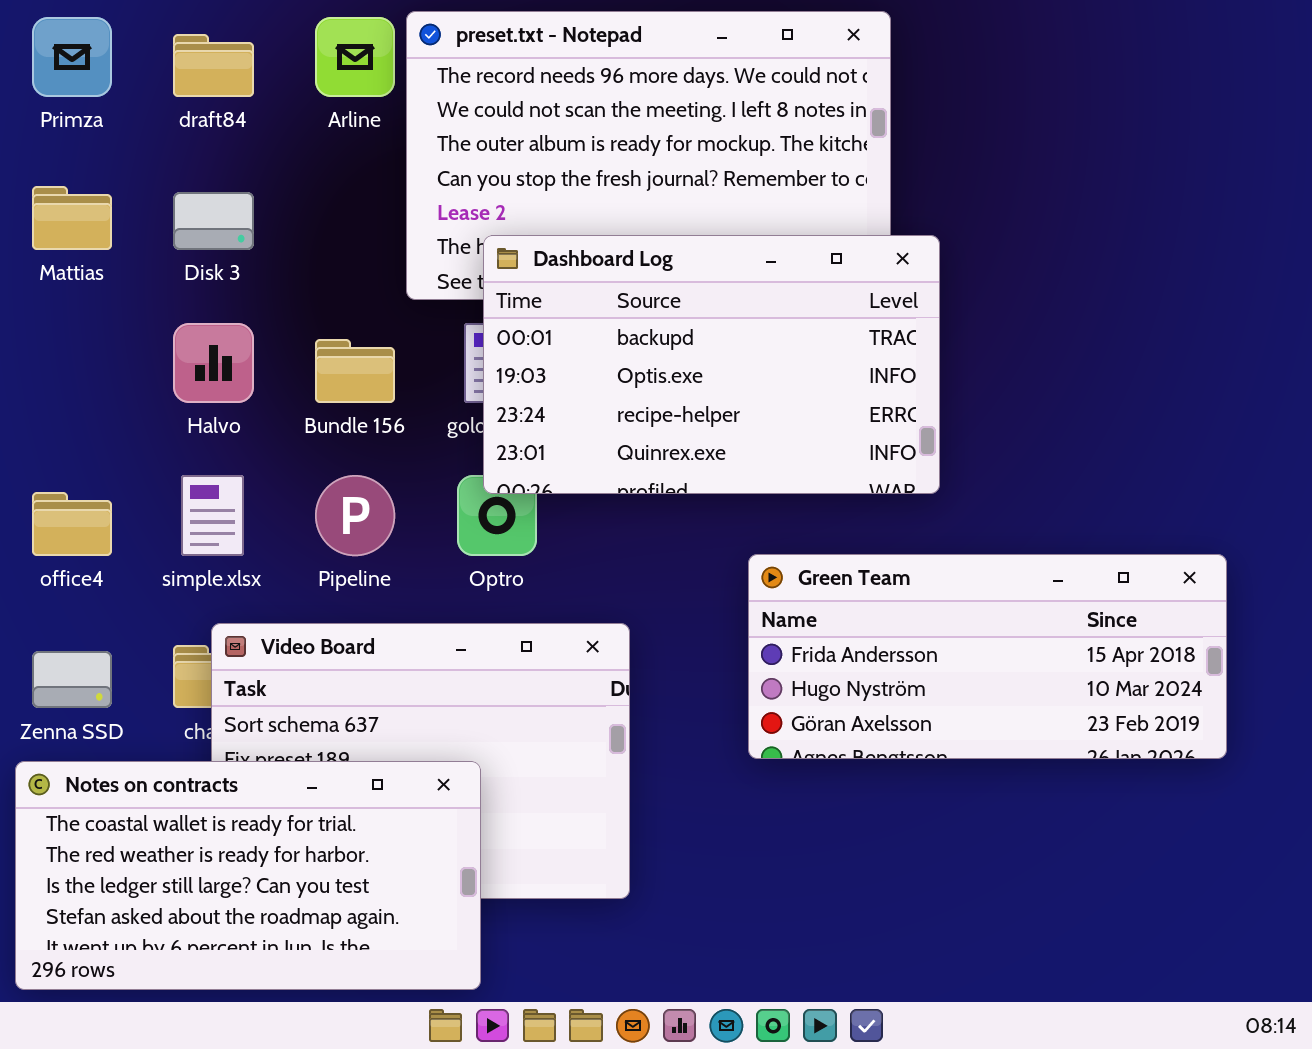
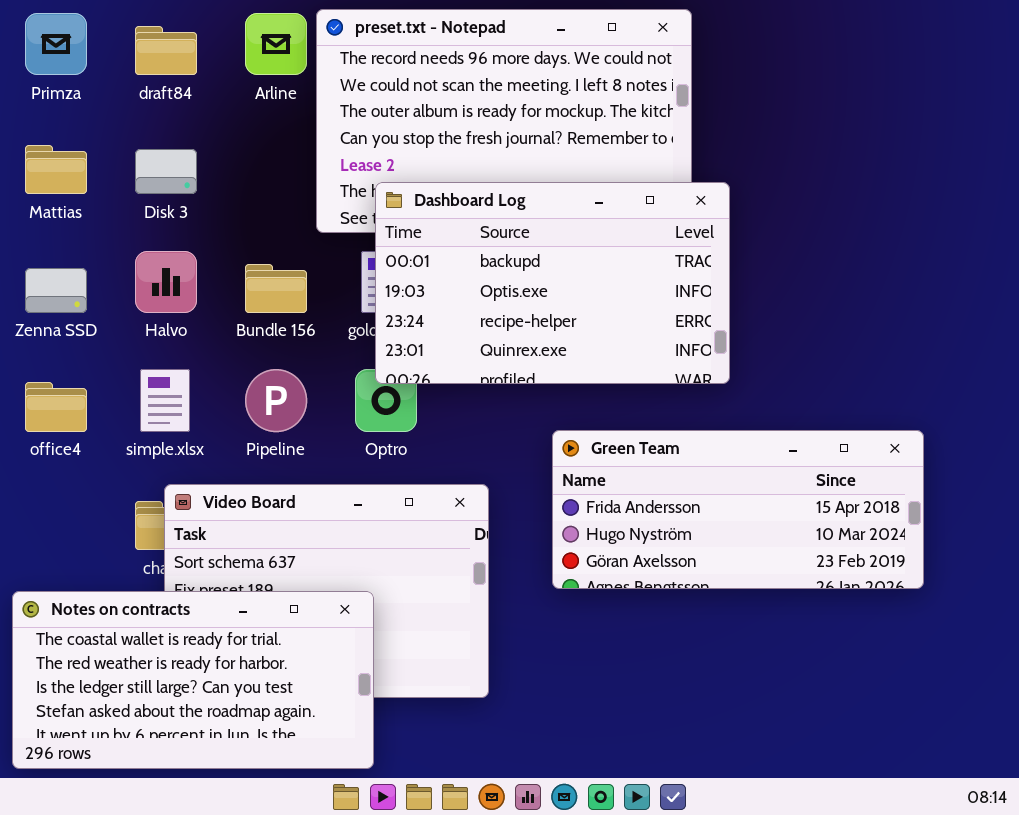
Green Team: [748,554,1227,759] -> [552,430,924,589], moved
Zenna SSD: [32,651,112,708] -> [25,268,87,313], moved

